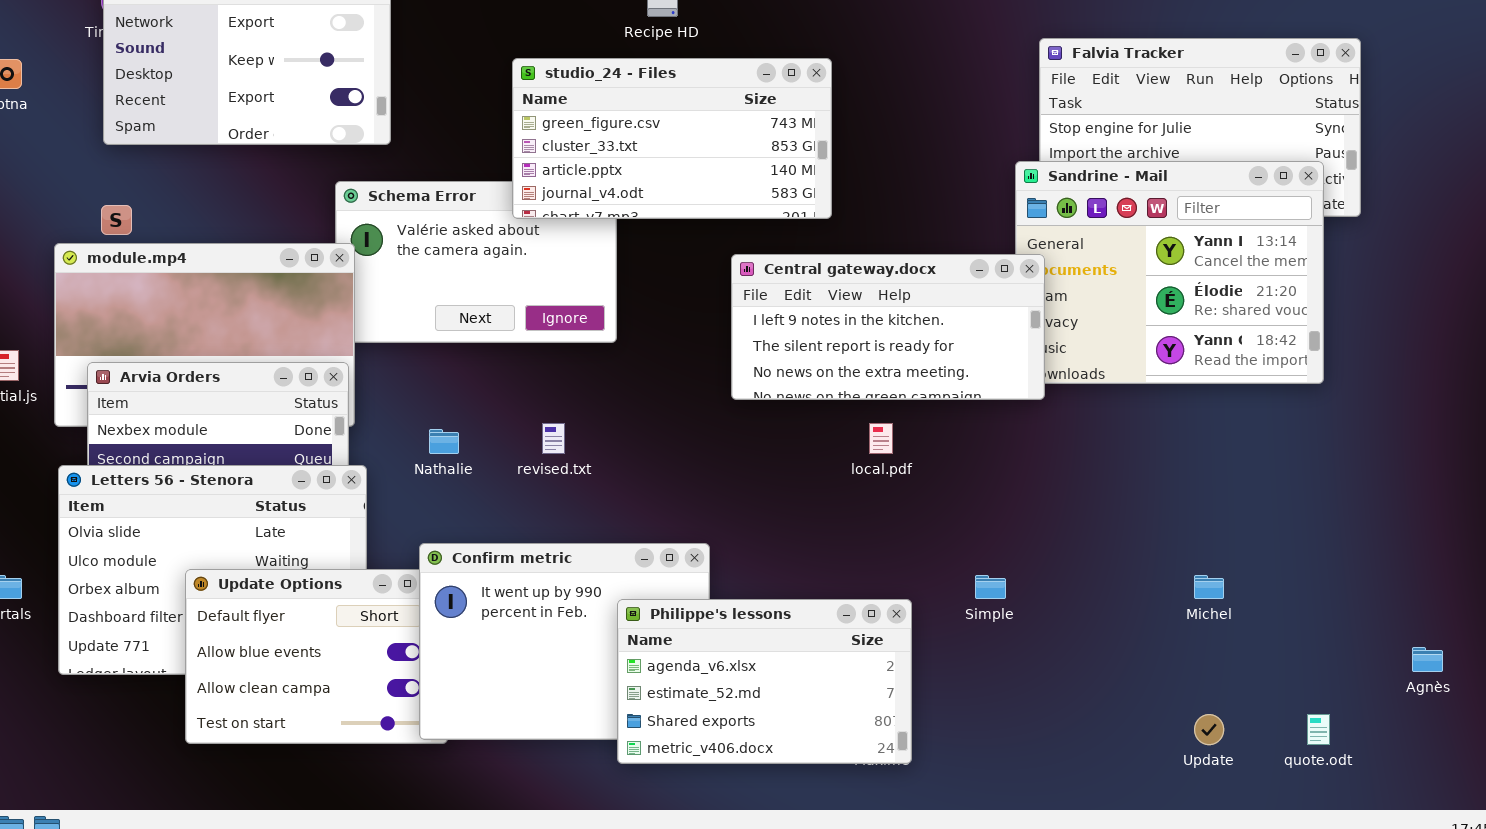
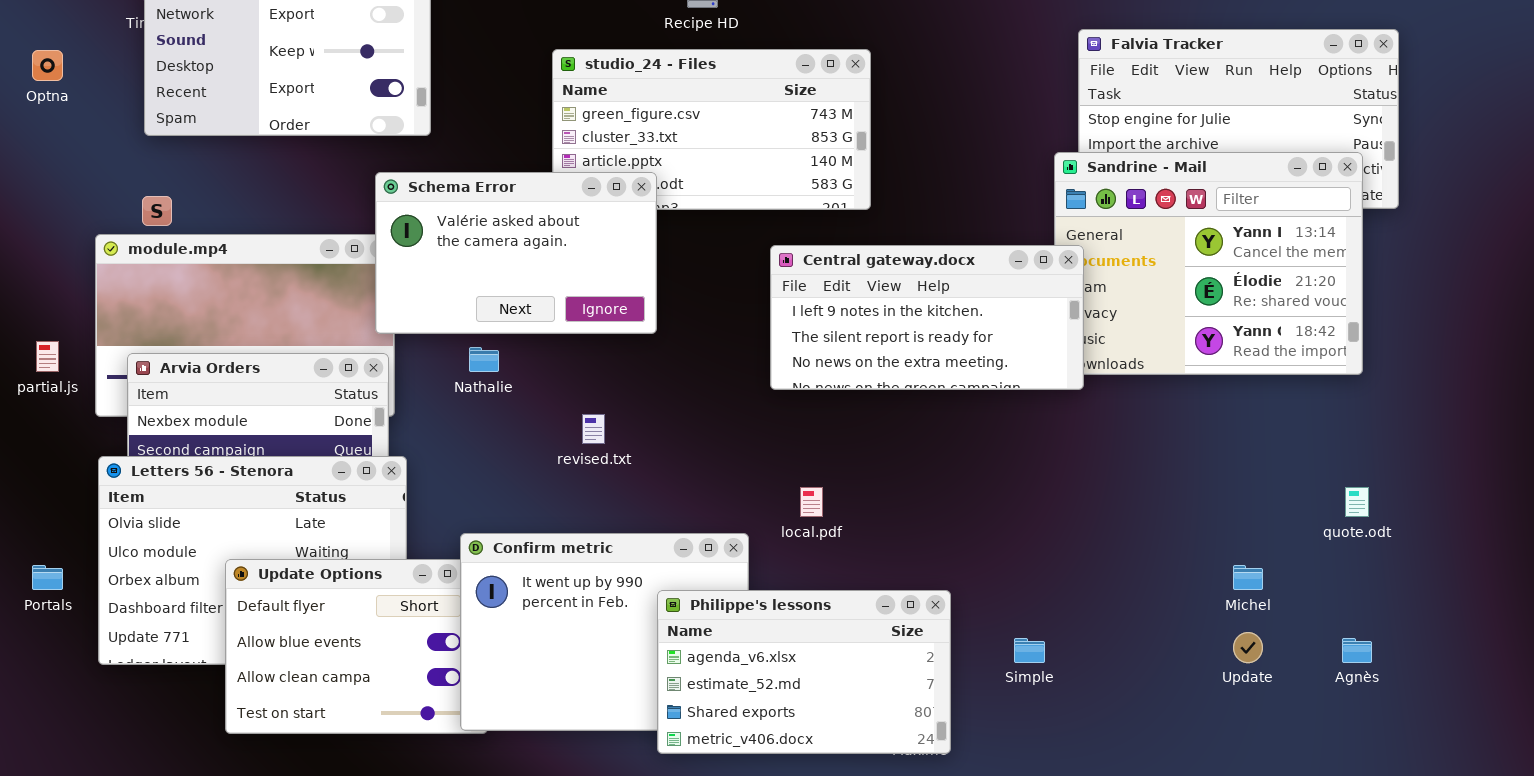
Schema Error: [335,181,617,343] -> [375,172,657,334], raised
local.pdf: [869,423,893,454] -> [800,487,823,517], moved
Nathalie: [429,429,459,454] -> [469,347,499,372], moved
Simple: [975,575,1006,599] -> [1014,638,1045,663], moved
Agnès: [1412,647,1443,672] -> [1342,638,1372,663], moved
Update: [1194,714,1224,745] -> [1233,632,1263,663], moved
quote.odt: [1307,714,1330,745] -> [1345,487,1369,517], moved

